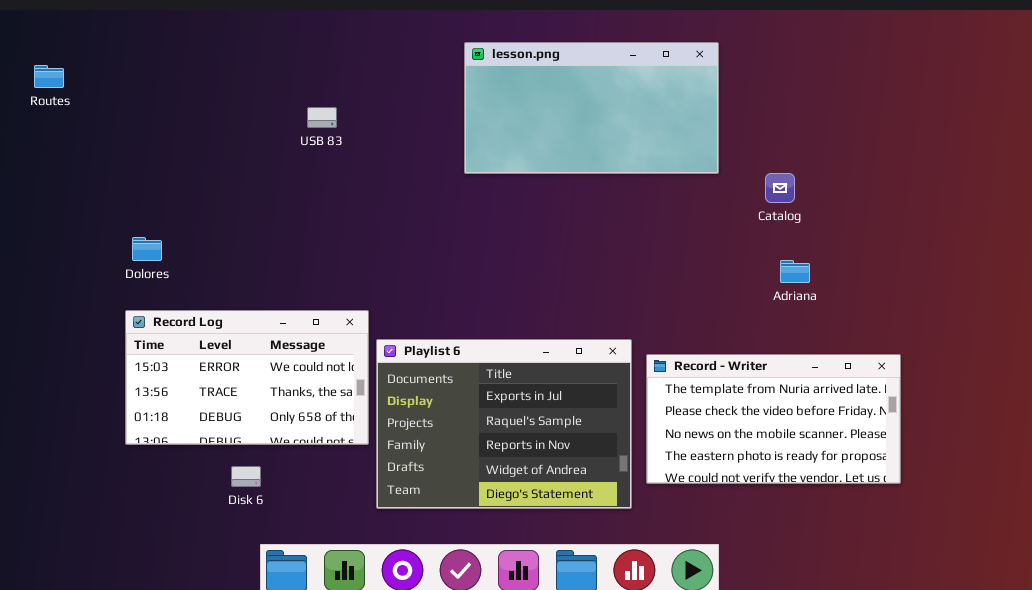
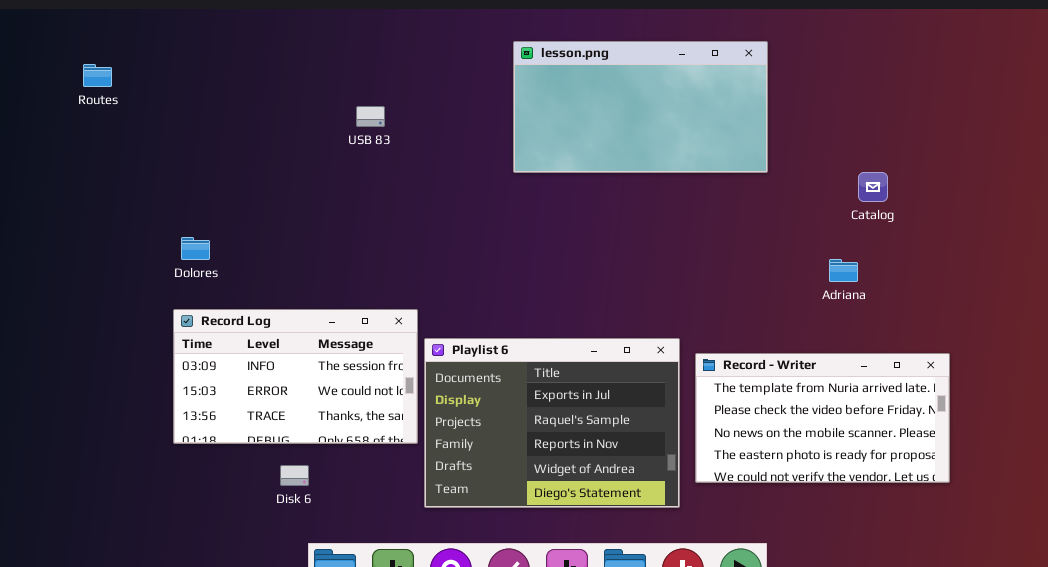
Catalog: [765,173,795,203] -> [858,172,888,202], moved
Record Log: [125,310,369,445] -> [173,309,418,444], scrolled up 1 row

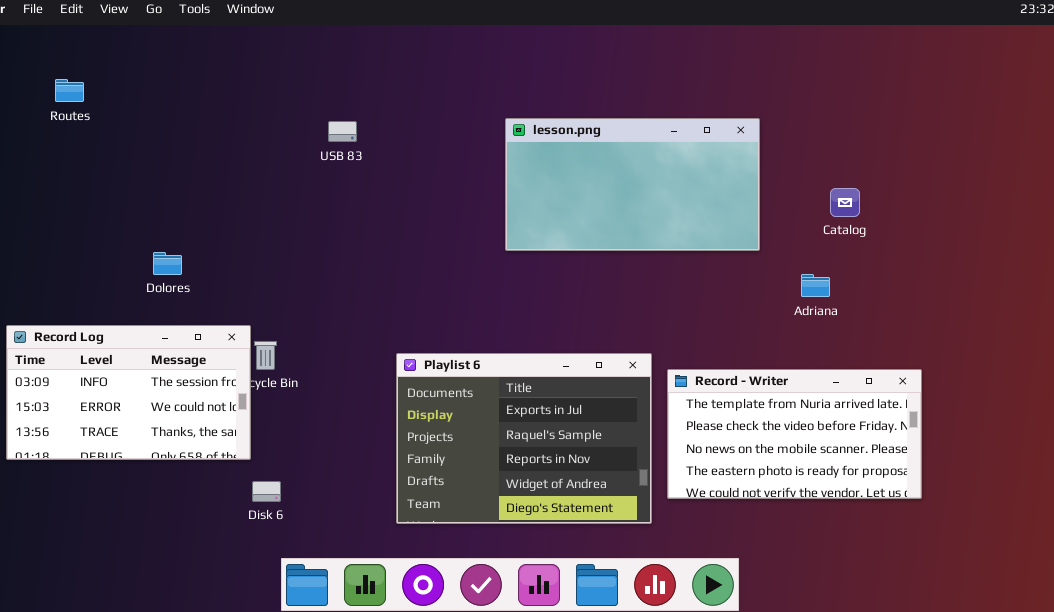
lesson.png: [513,41,768,173] -> [505,118,760,251], moved
Record Log: [173,309,418,444] -> [6,325,251,460], moved

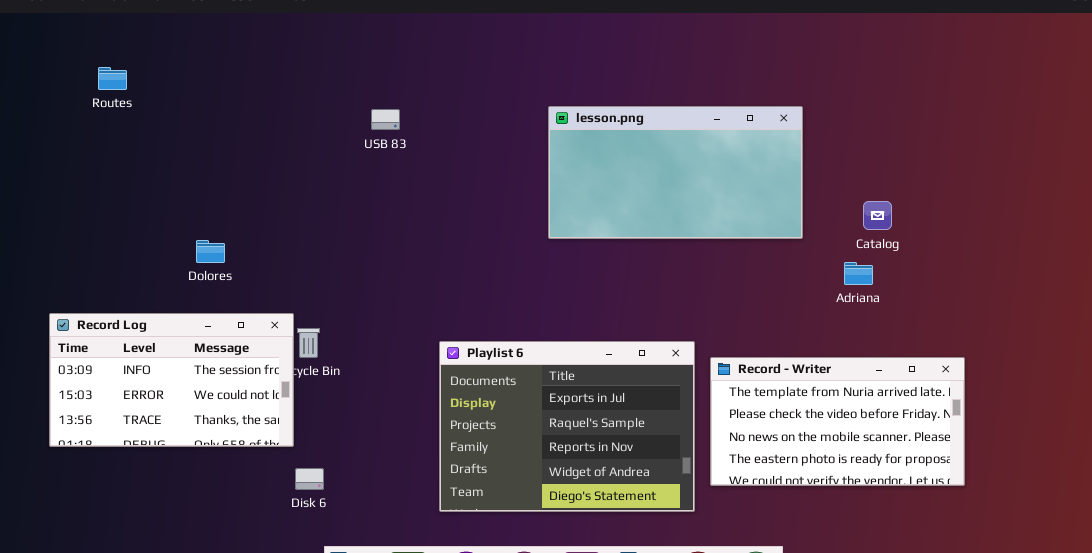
Catalog: [830,188,860,217] -> [863,201,892,230], moved

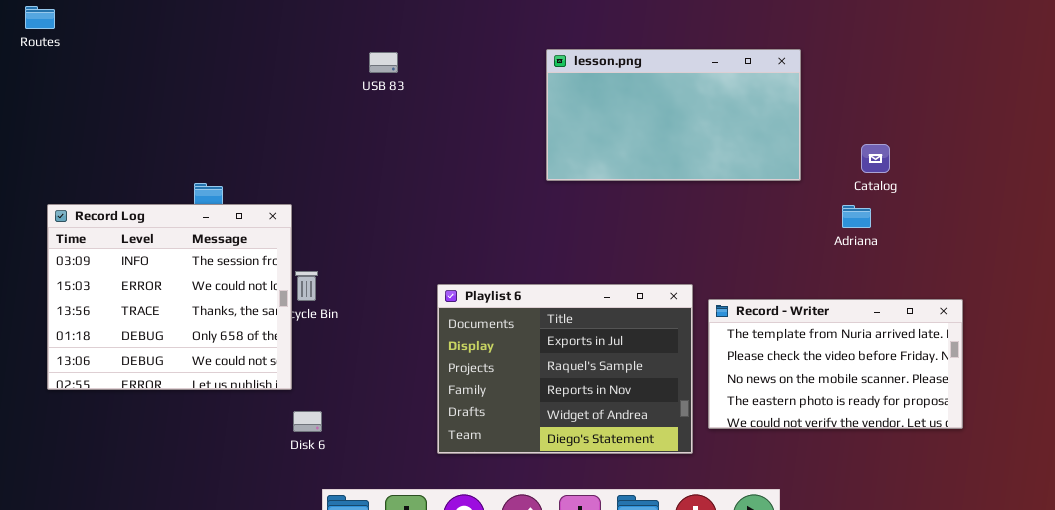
Routes: [98,67,127,90] -> [25,6,55,29], moved
Record Log: [49,313,294,447] -> [47,204,292,390], resized

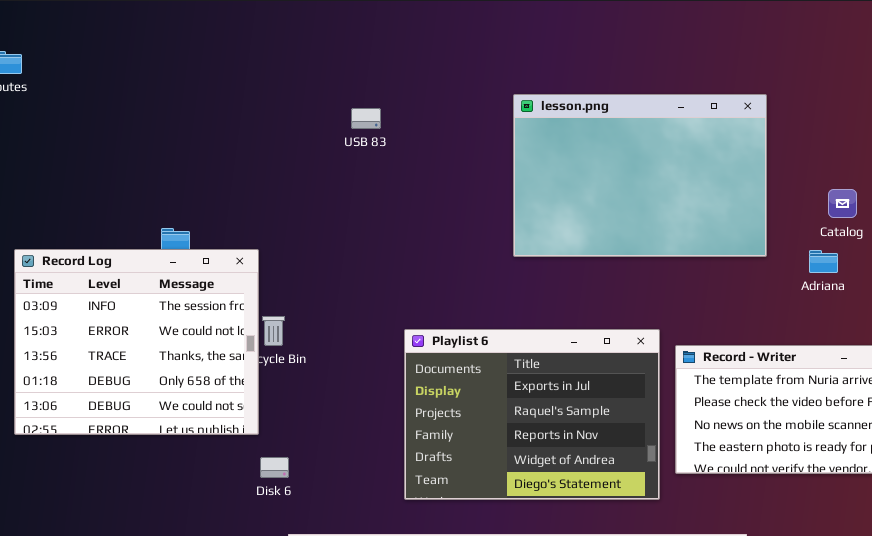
lesson.png: [546,49,801,181] -> [513,94,767,257], resized
USB 83: [369,52,398,73] -> [351,108,381,129], moved

